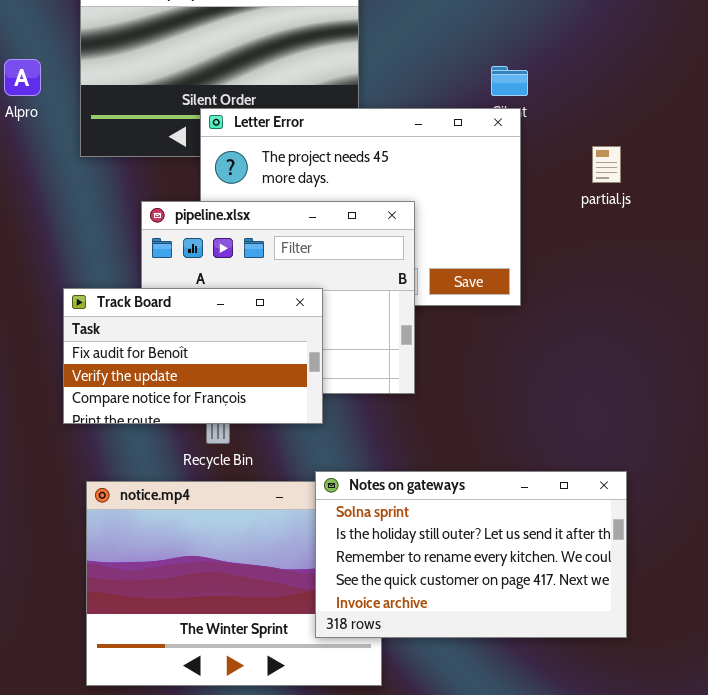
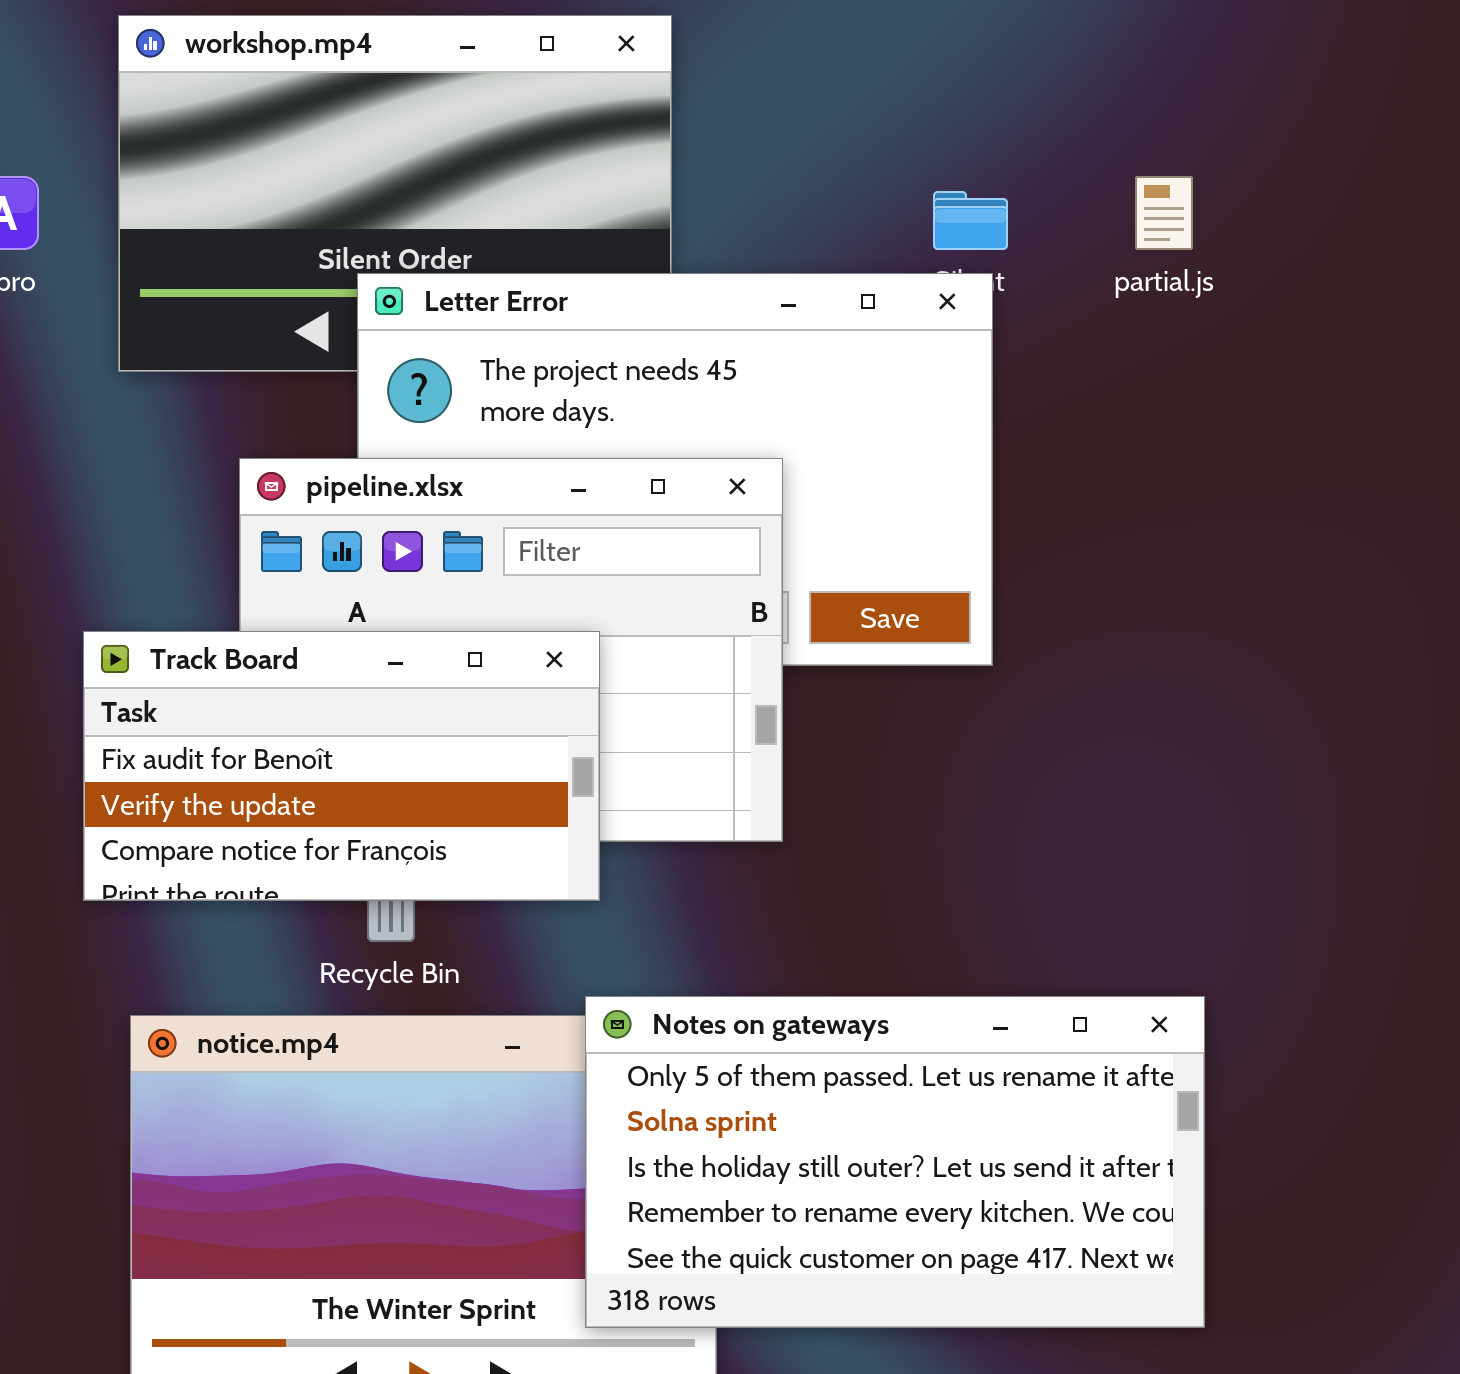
partial.js: [592,146,621,183] -> [1135,176,1193,250], moved
Notes on gateways: [315,471,627,638] -> [585,996,1205,1328], scrolled up 1 row

